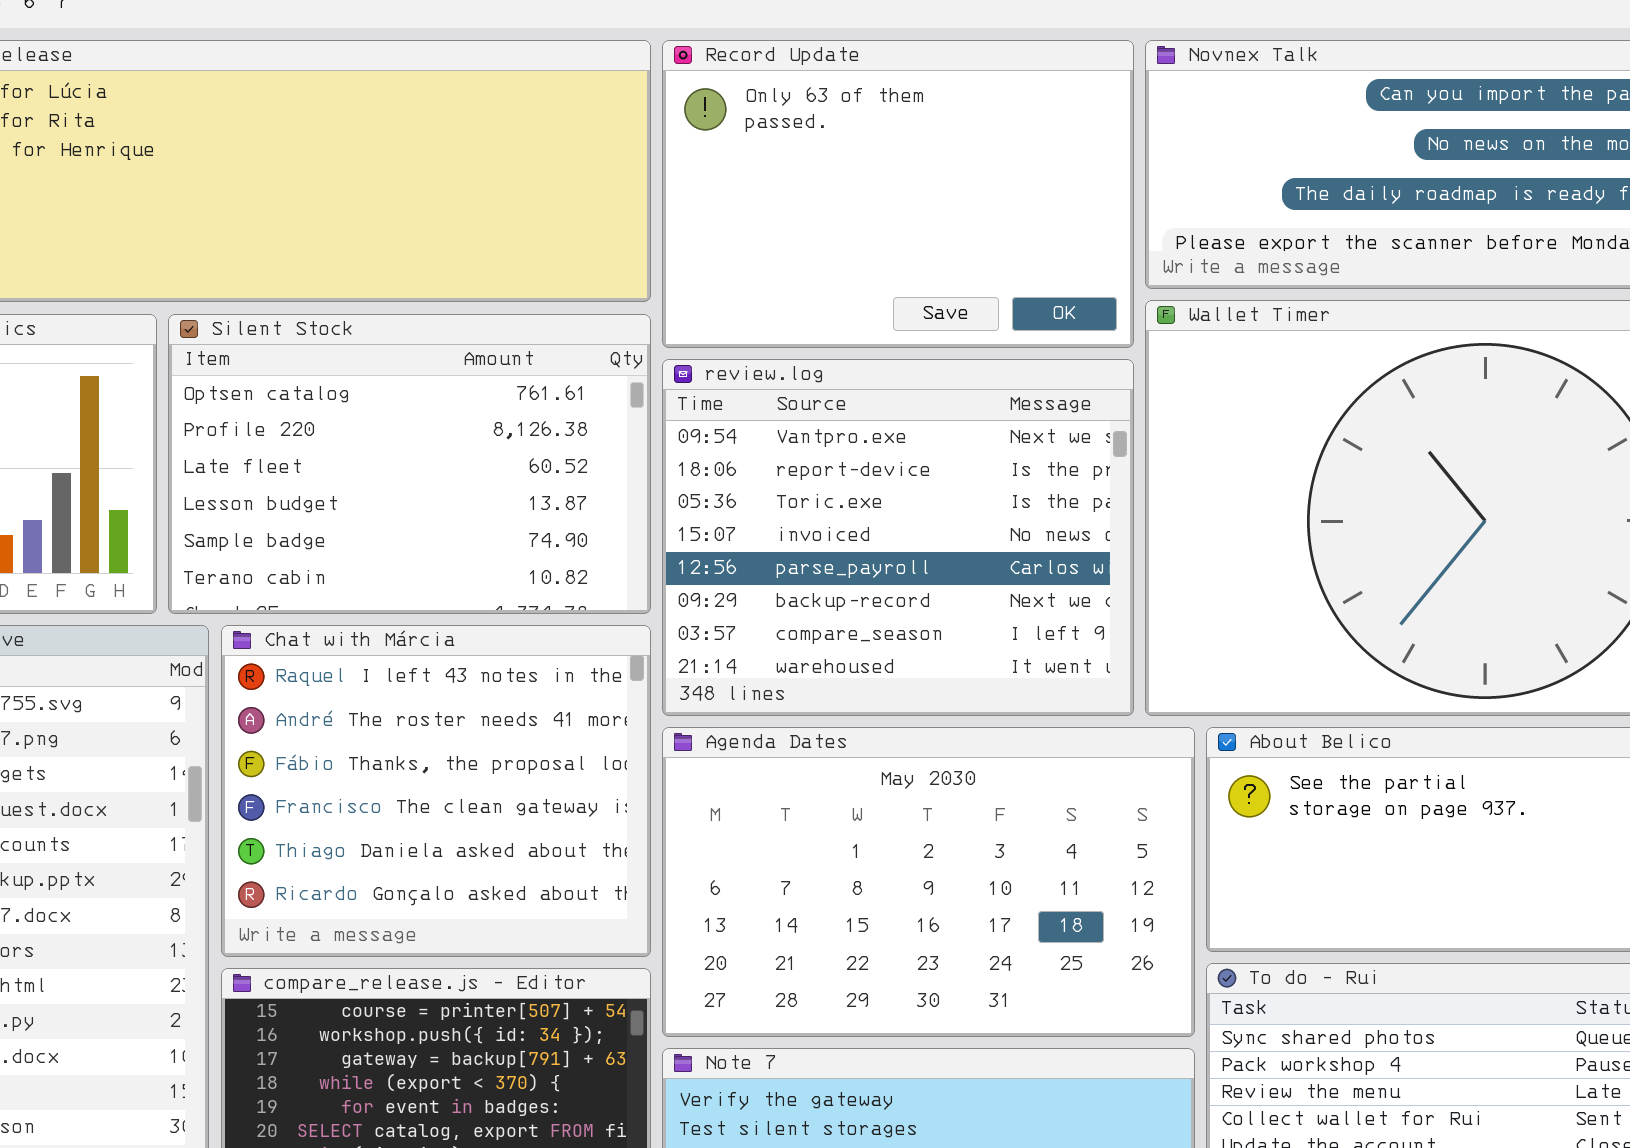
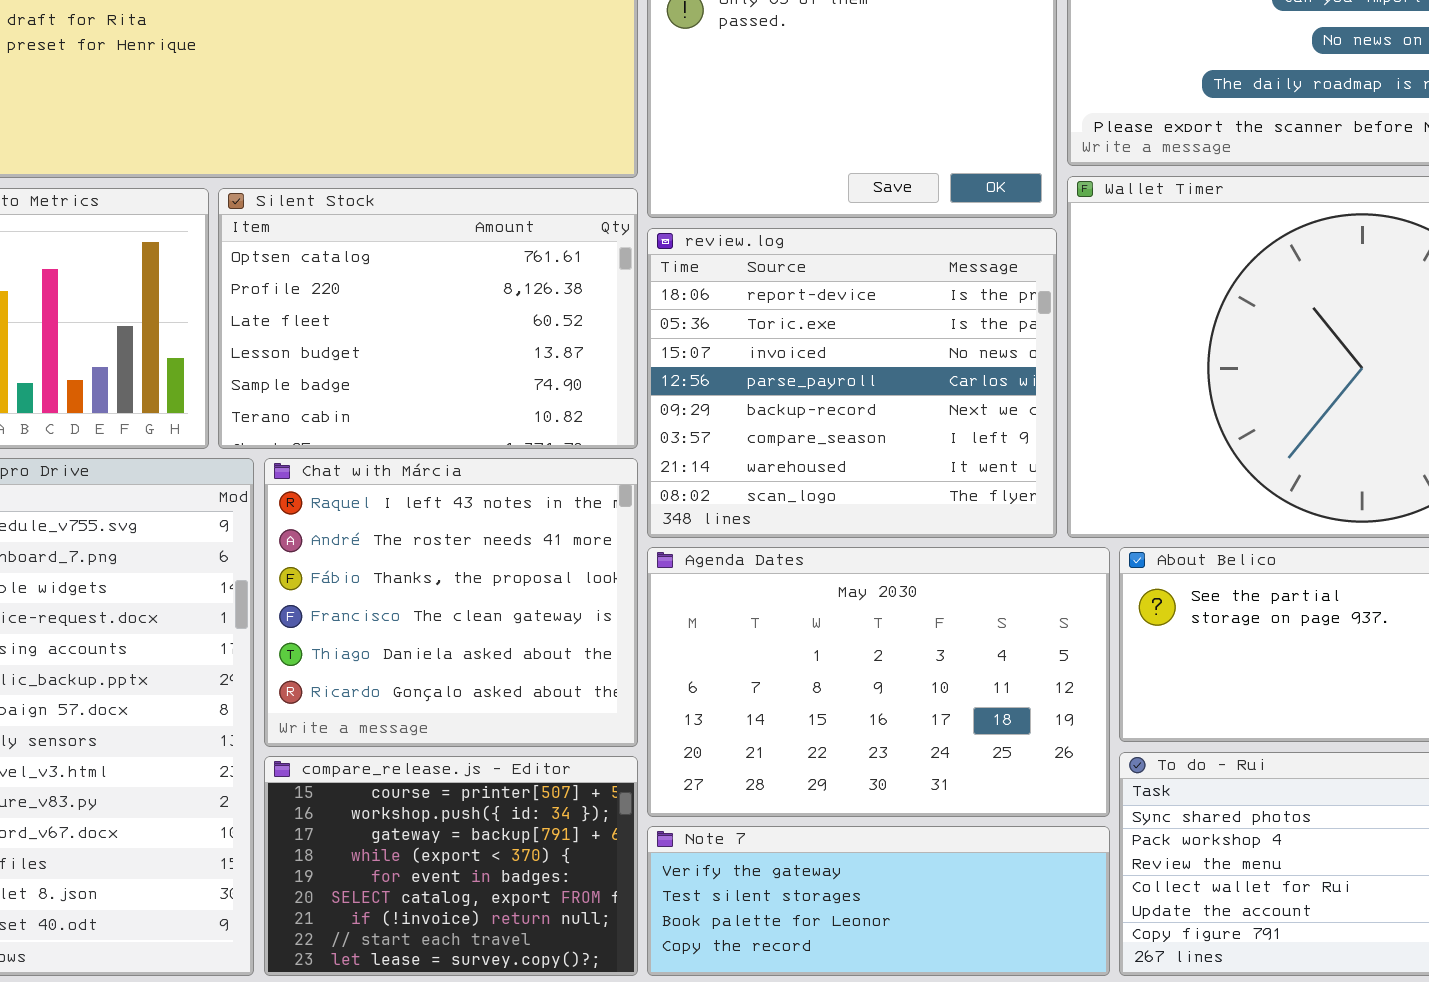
review.log: [662,359,1134,716] -> [647,228,1057,538], scrolled down 1 row

